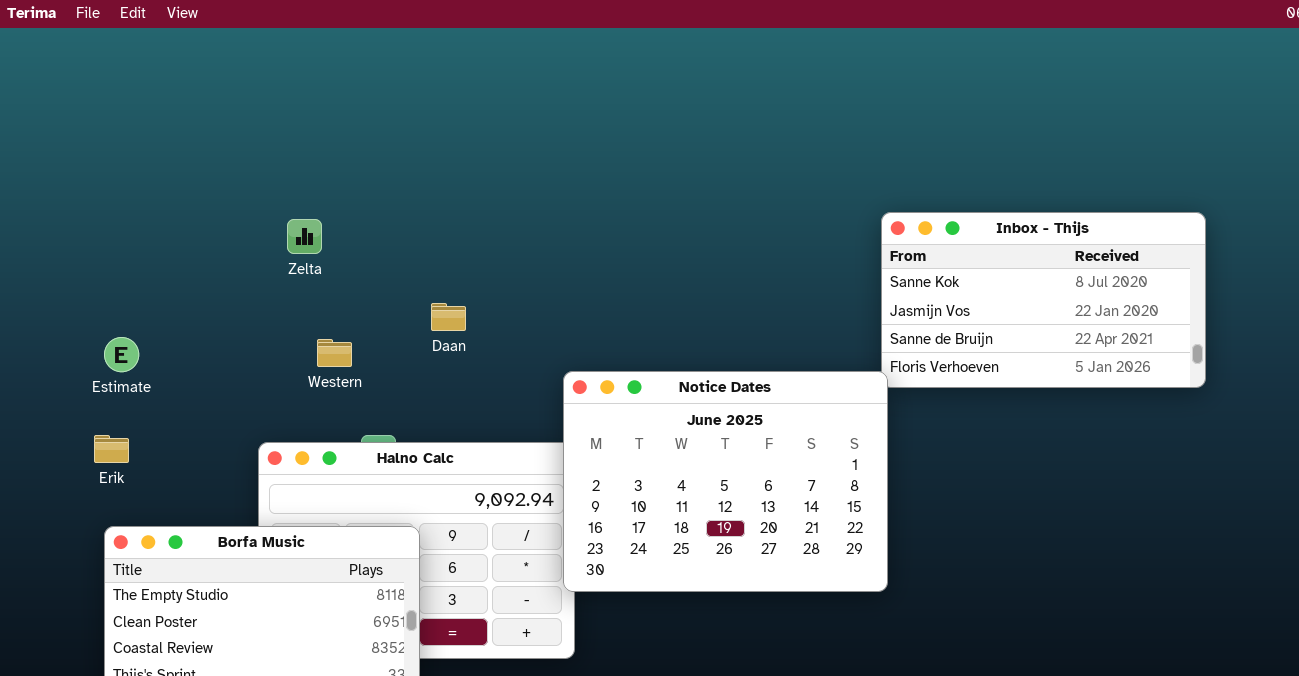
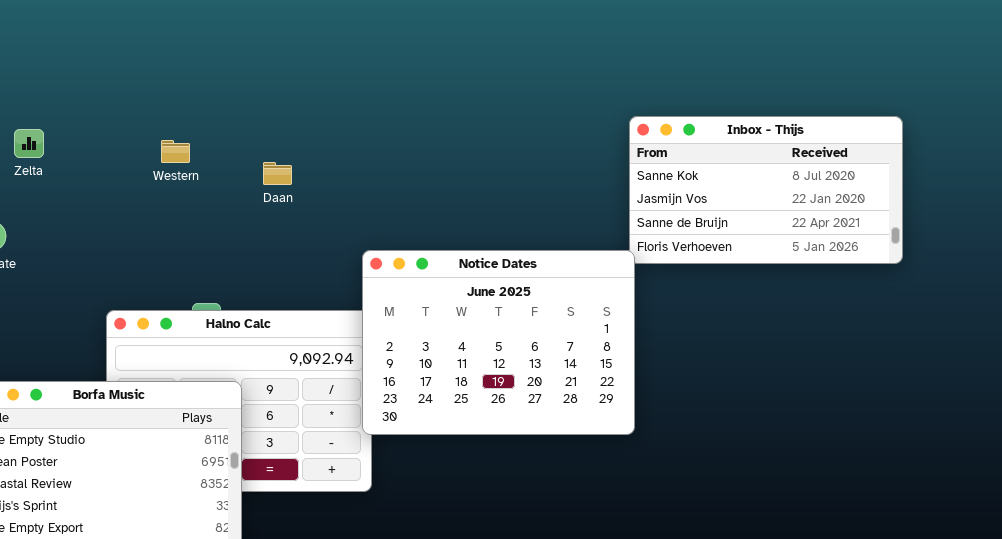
Zelta: [287,219,322,254] -> [14,129,44,158], moved
Daan: [431,303,466,331] -> [263,162,292,185], moved
Western: [317,339,352,367] -> [161,140,190,163], moved

